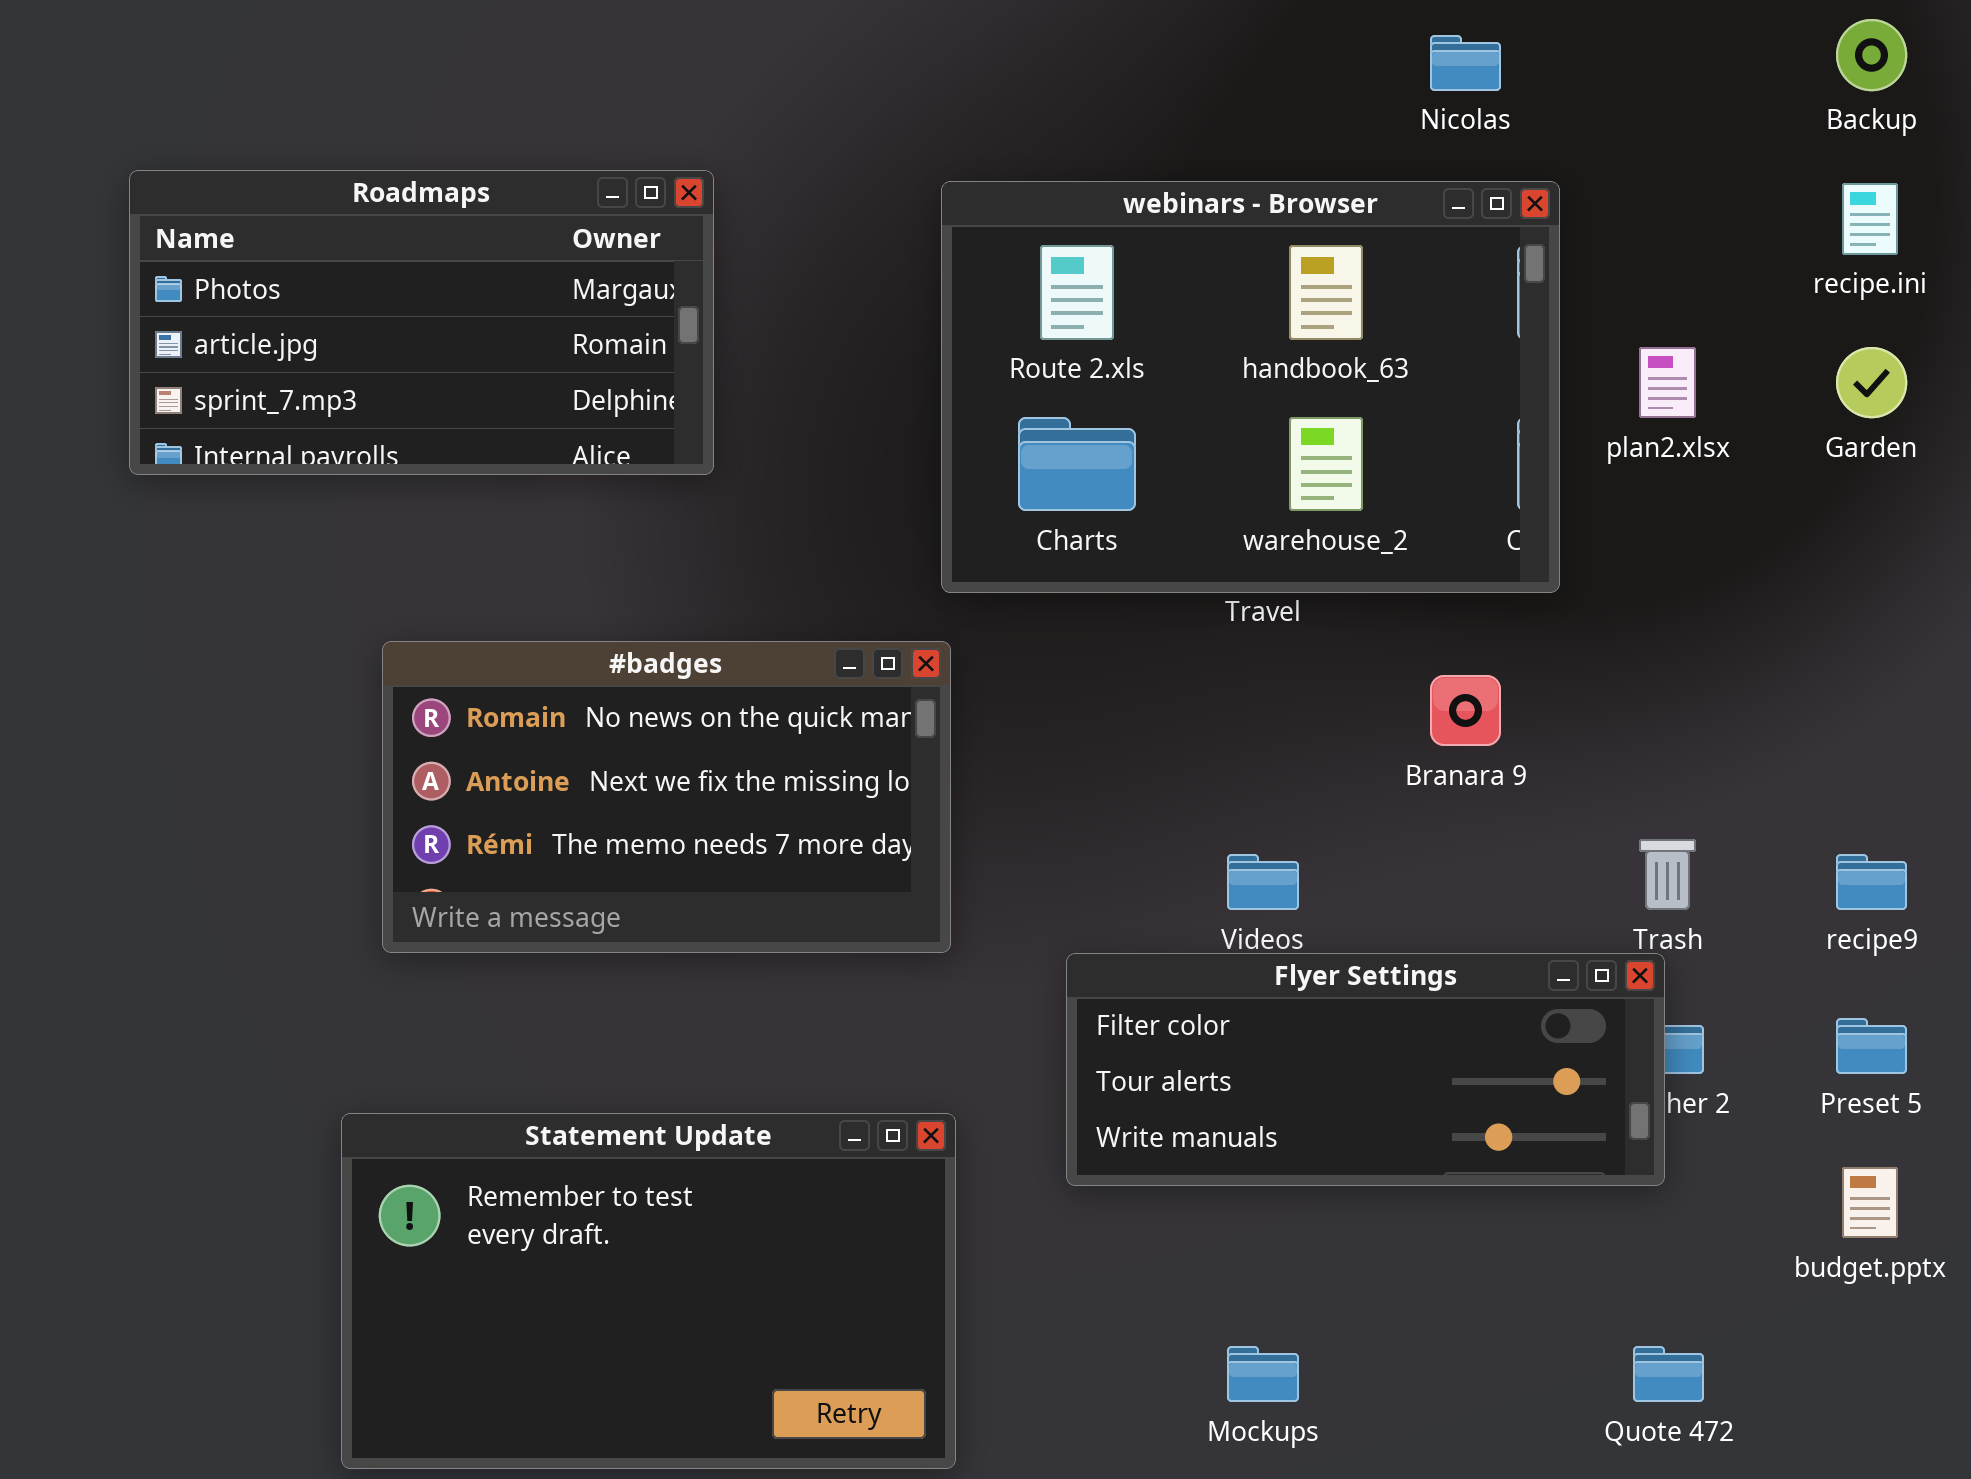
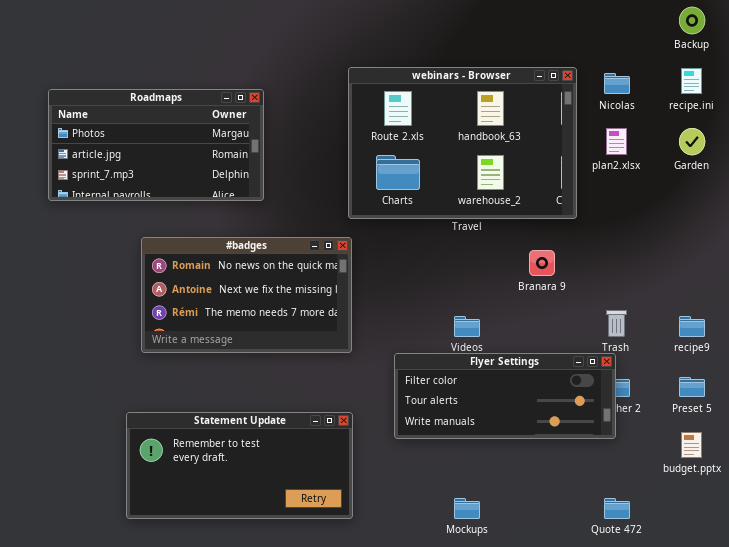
Nicolas: [1430,35,1501,91] -> [604,73,630,94], moved
Roadmaps: [129,170,714,475] -> [48,89,264,201], moved
Statement Update: [341,1113,956,1469] -> [126,412,353,519], resized

